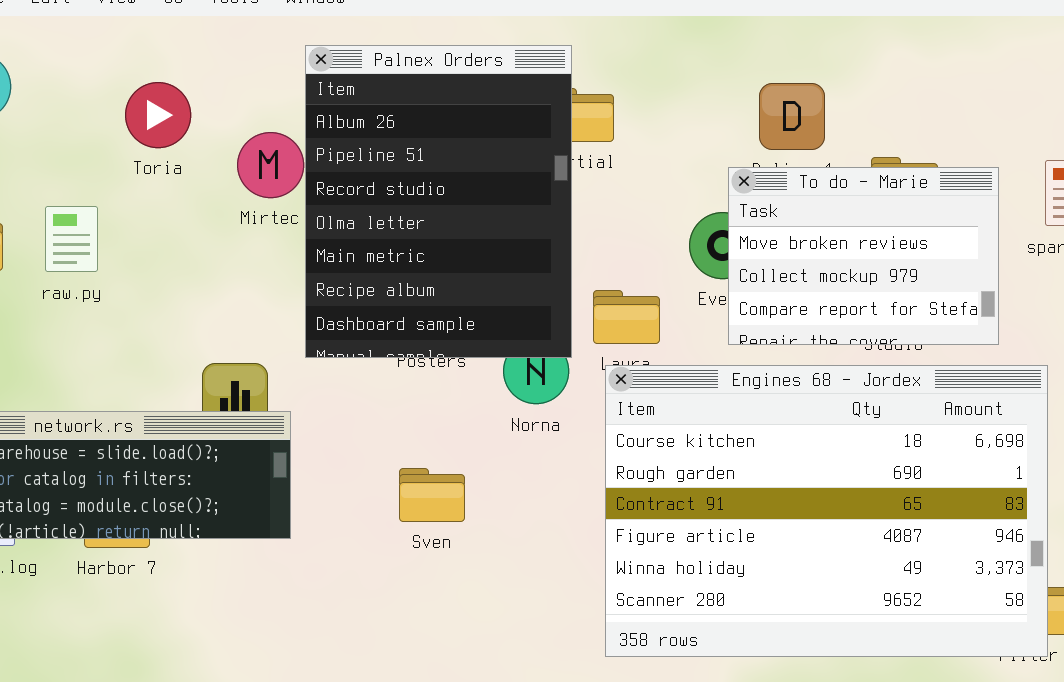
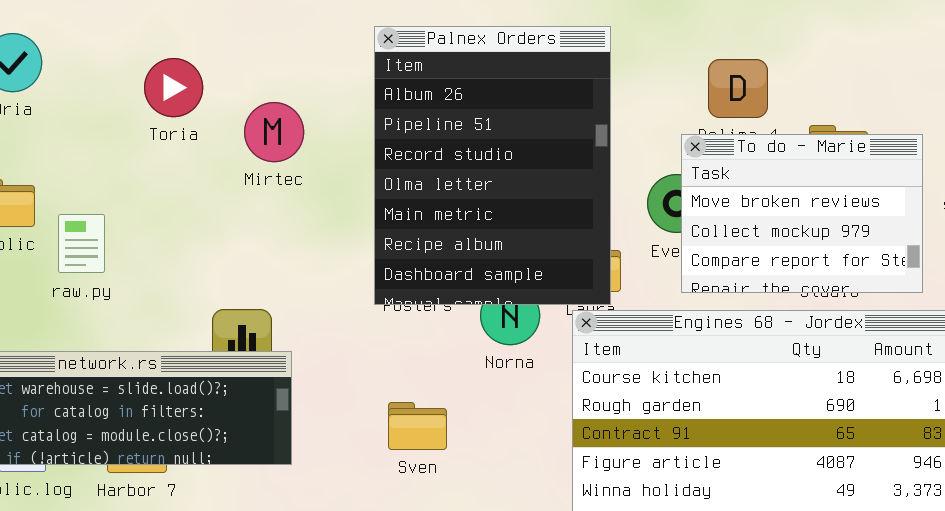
Palnex Orders: [305,45,572,358] -> [374,26,611,305], moved
raw.py: [45,206,98,272] -> [58,214,105,273], moved

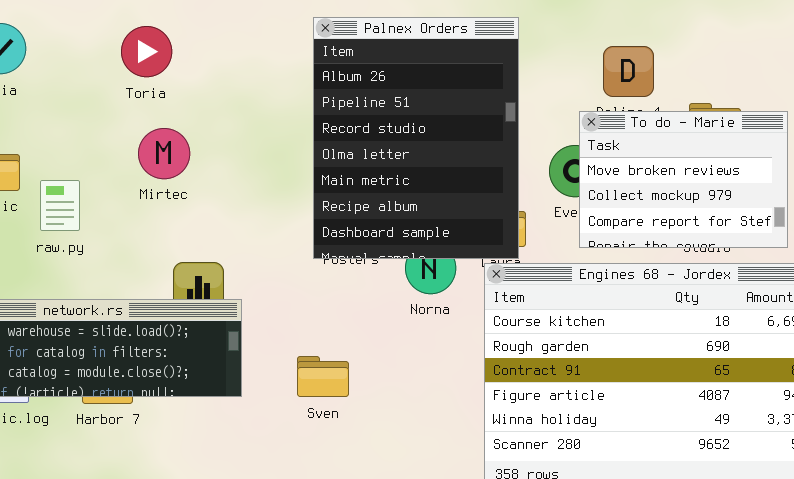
Toria: [144,58,203,117] -> [121,26,172,77], moved
Mirtec: [244,102,304,162] -> [138,128,190,179], moved
Sven: [388,402,447,450] -> [297,356,349,397], moved

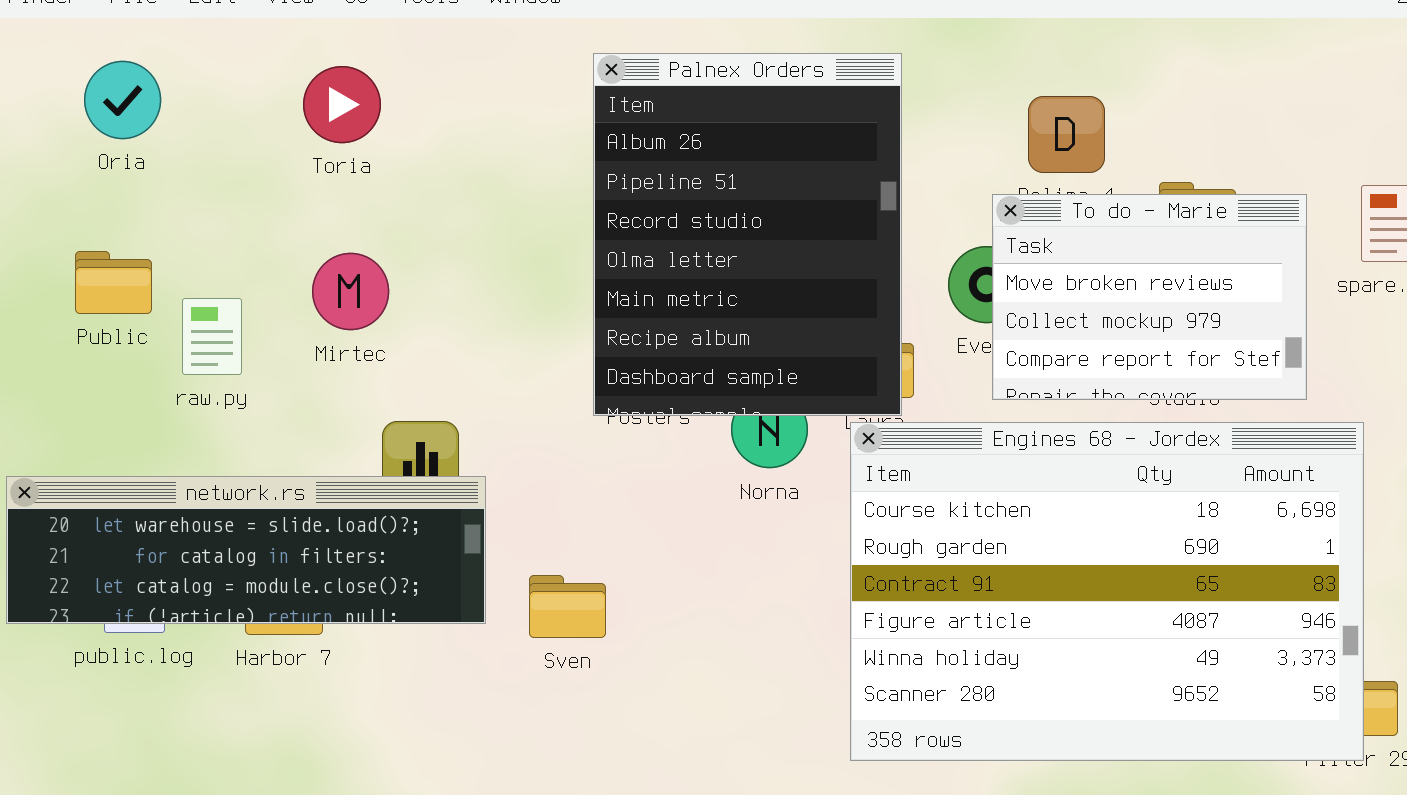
Mirtec: [138,128,190,179] -> [312,253,389,330], moved
Sven: [297,356,349,397] -> [529,575,606,638], moved

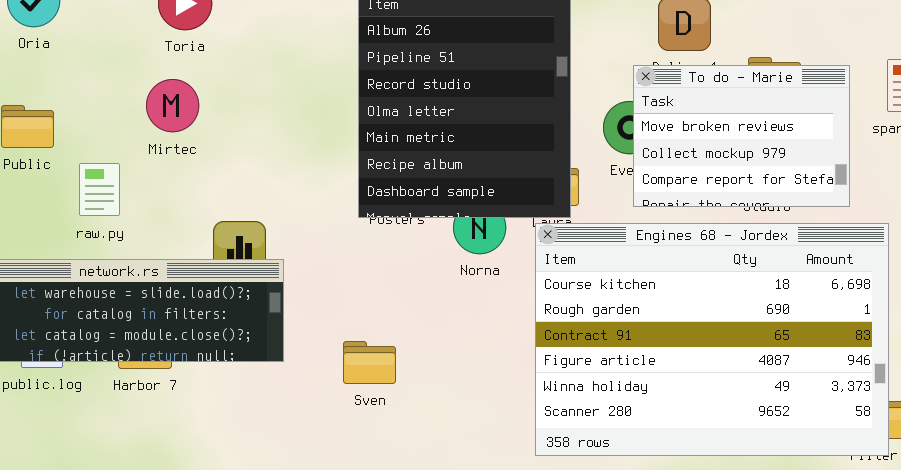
Mirtec: [312,253,389,330] -> [146,79,199,132], moved
raw.py: [182,298,242,375] -> [79,163,120,216], moved
Sven: [529,575,606,638] -> [343,341,396,384], moved

